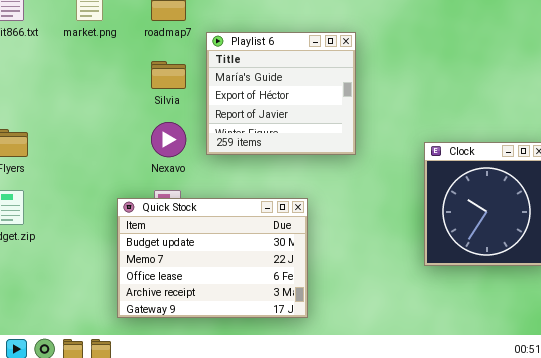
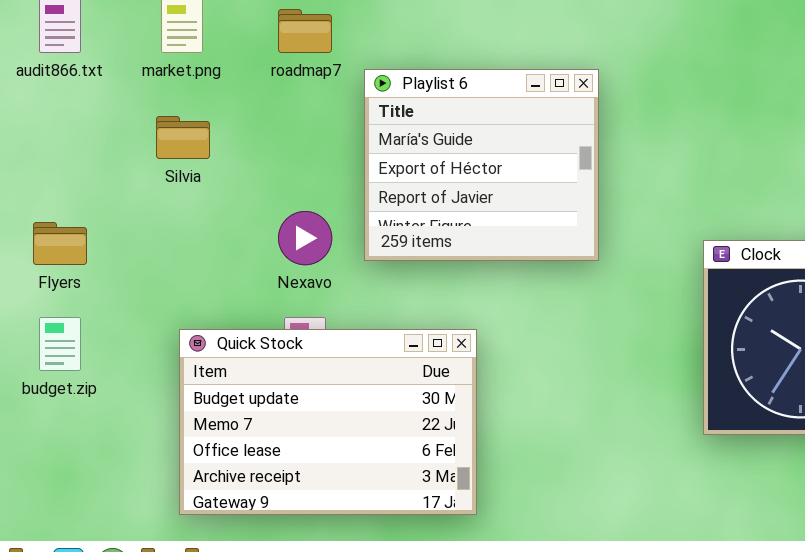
Silvia: [151,61,186,89] -> [156,116,210,159], moved
Quick Stock: [117,198,308,318] -> [179,329,477,515], moved

